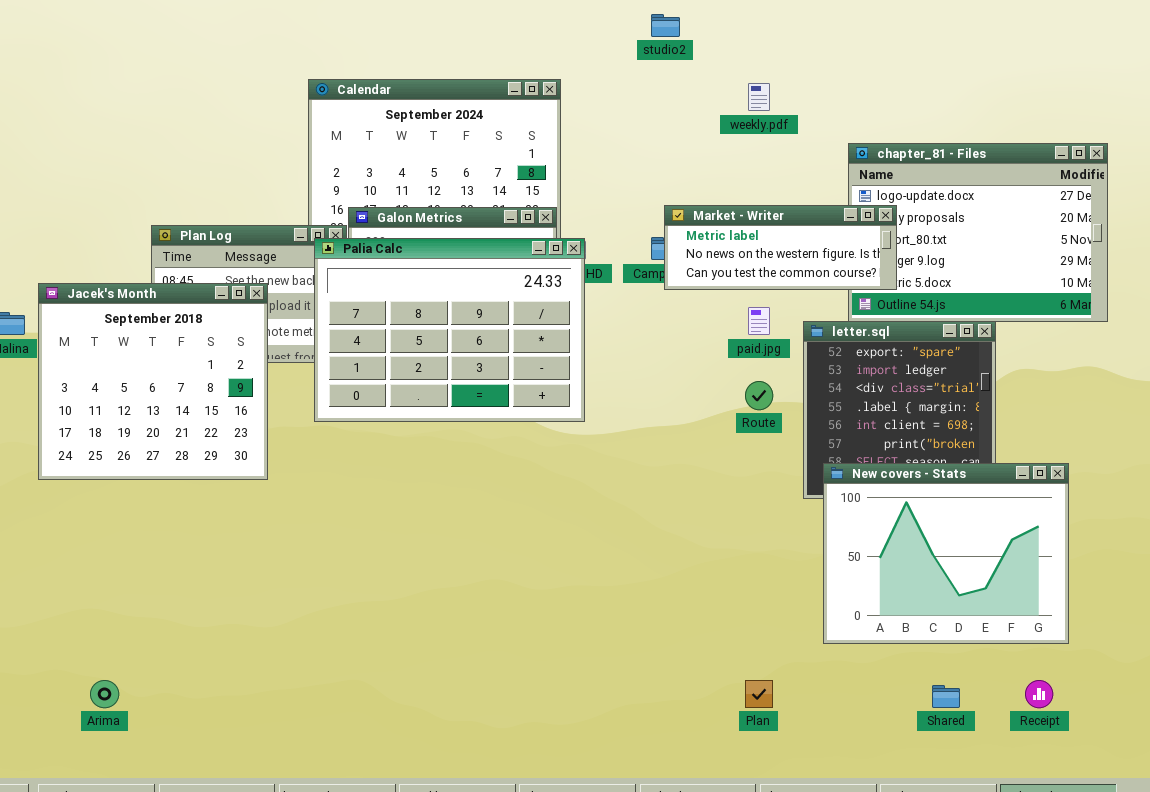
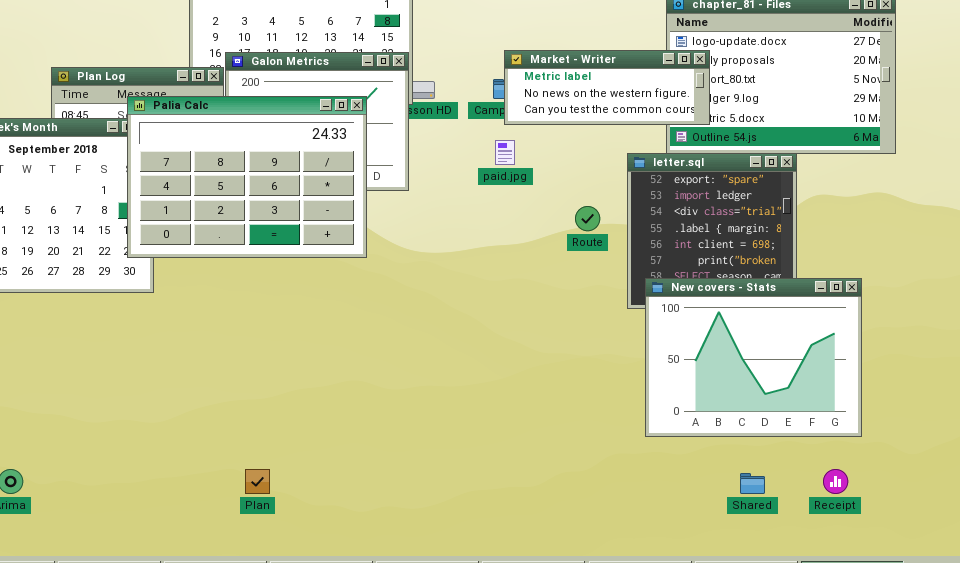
Palia Calc: [314,238,585,422] -> [127,96,367,258], moved
paid.jpg: [748,307,770,335] -> [495,140,515,165], moved
Plan: [745,680,773,708] -> [245,469,270,494], moved

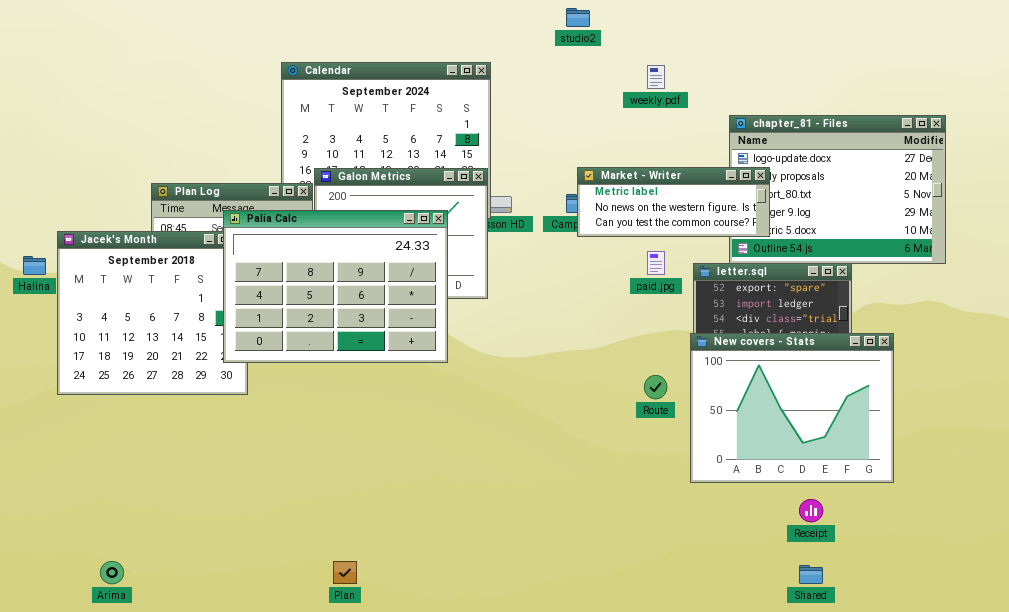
paid.jpg: [495,140,515,165] -> [647,251,665,275], moved
Route: [575,206,600,231] -> [644,375,667,399], moved
New covers - Stats: [645,278,862,437] -> [690,333,894,483], moved
Receipt: [823,469,848,494] -> [799,499,823,522], moved

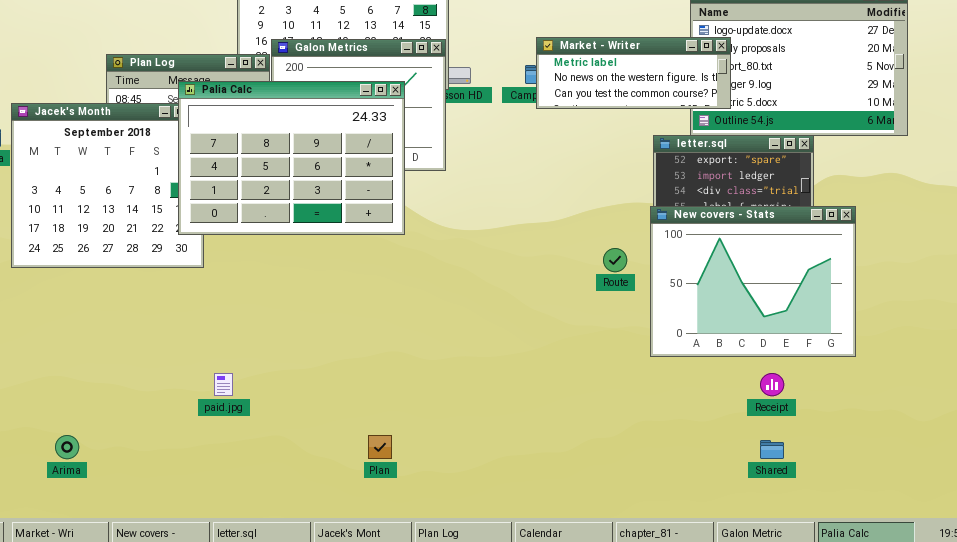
paid.jpg: [647,251,665,275] -> [214,373,233,396], moved
Plan: [333,561,357,584] -> [368,435,392,459], moved

